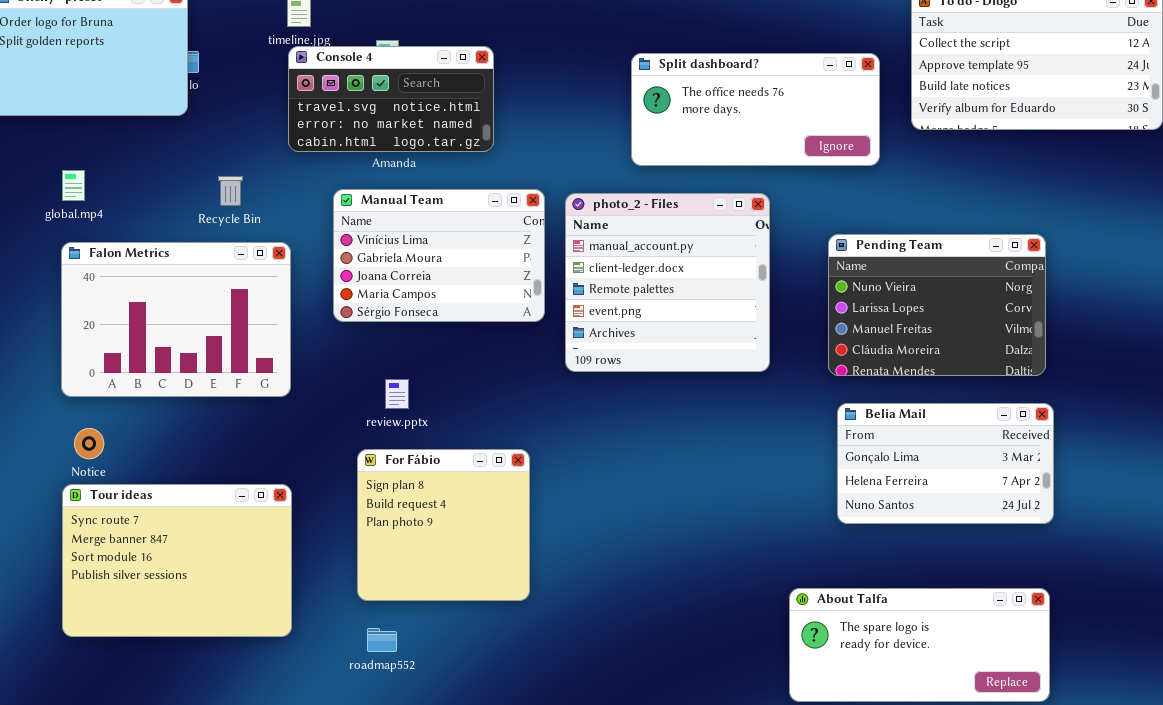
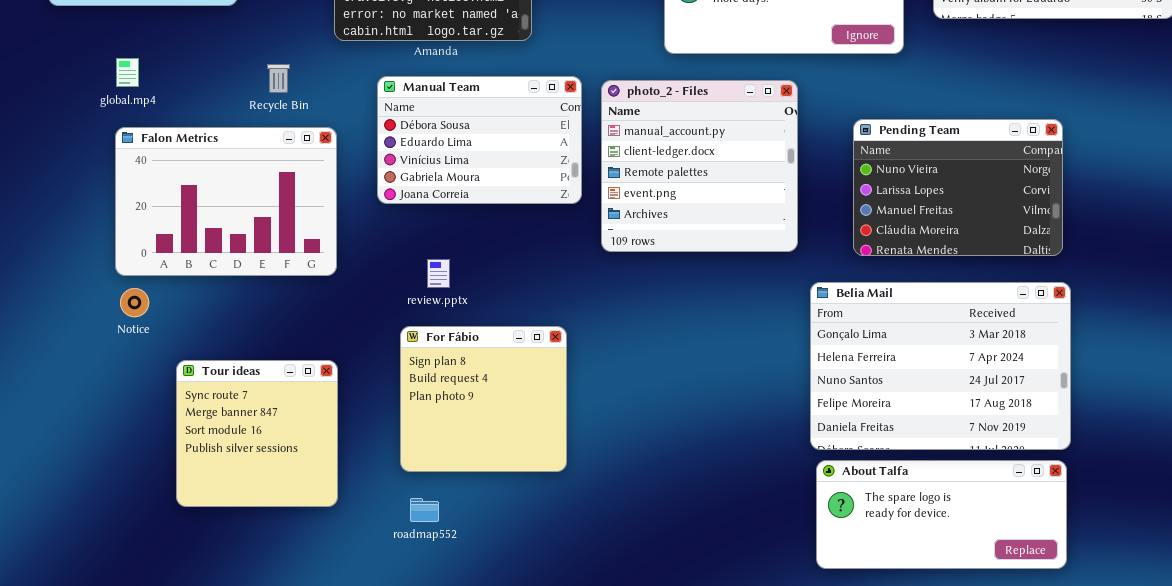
Manual Team: [333,189,545,322] -> [377,76,582,204], scrolled up 2 rows
Belia Mail: [837,403,1054,524] -> [810,282,1071,450], resized
Notice: [74,428,104,459] -> [120,288,149,317], moved
Tour ideas: [62,484,292,637] -> [176,360,338,507], resized

